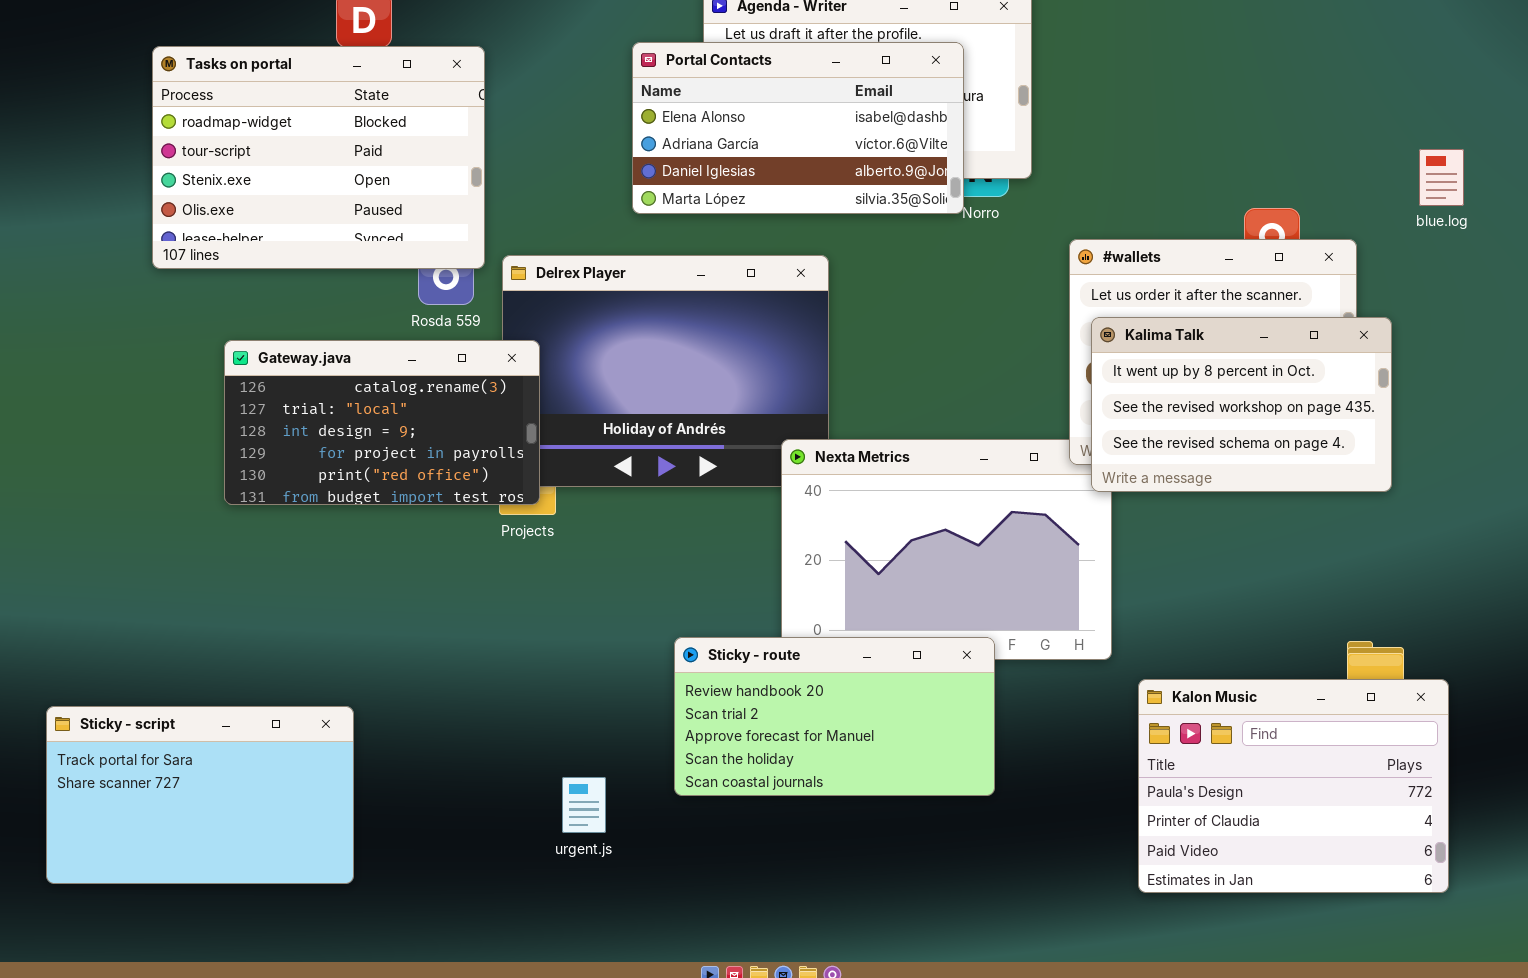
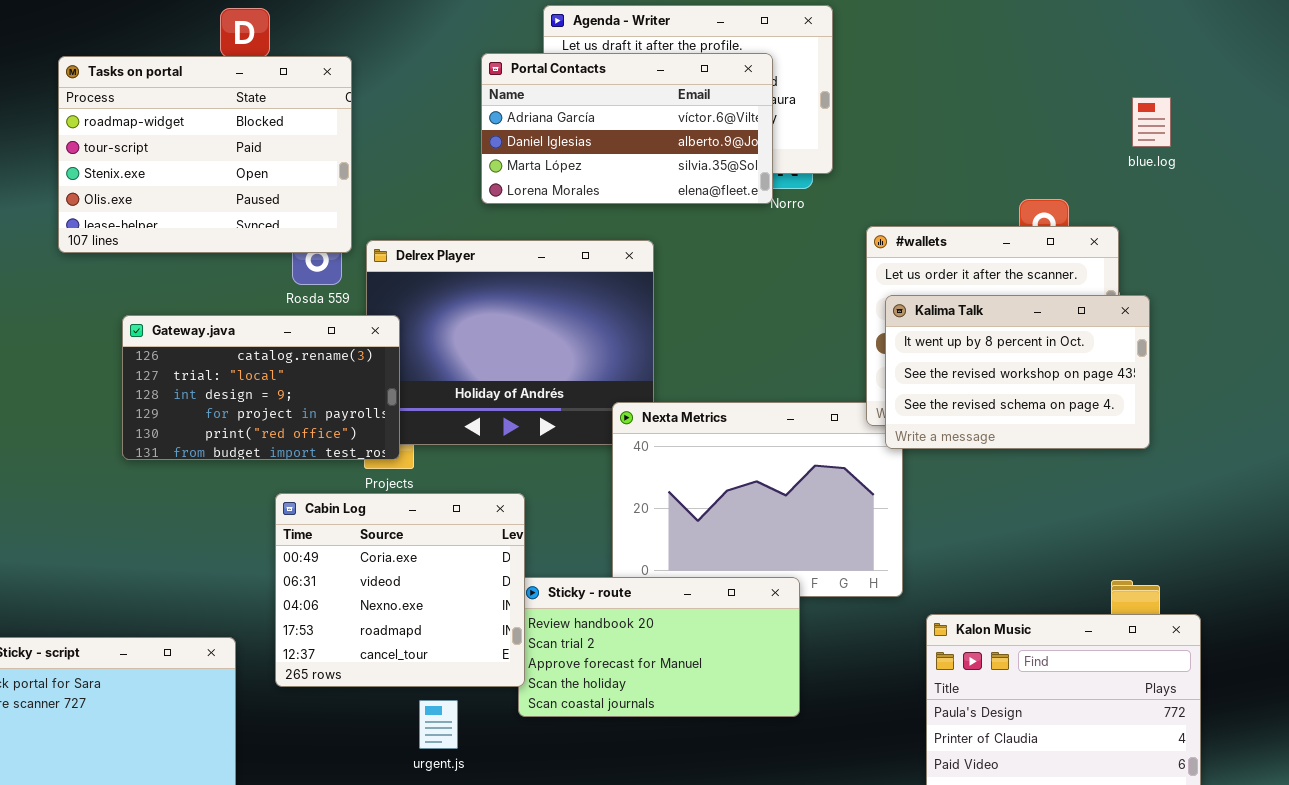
Portal Contacts: [632,42,964,214] -> [481,53,773,204], scrolled down 1 row
blue.log: [1419,149,1464,206] -> [1132,97,1171,147], moved
Cabin Log: none -> [275,493,525,687], opened

